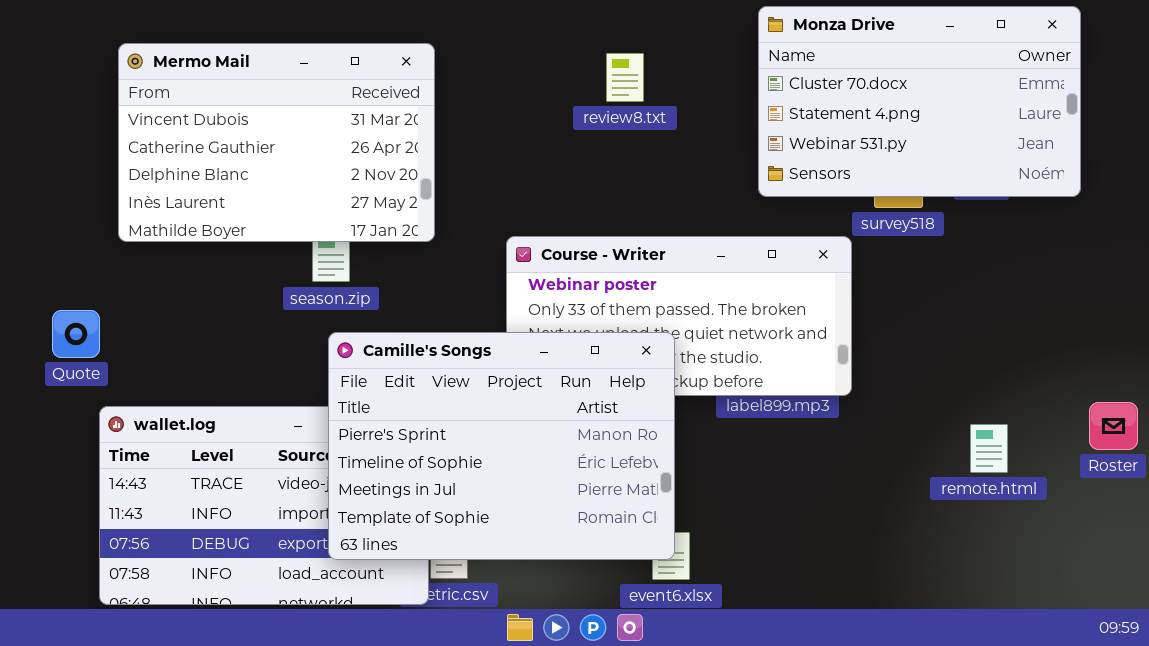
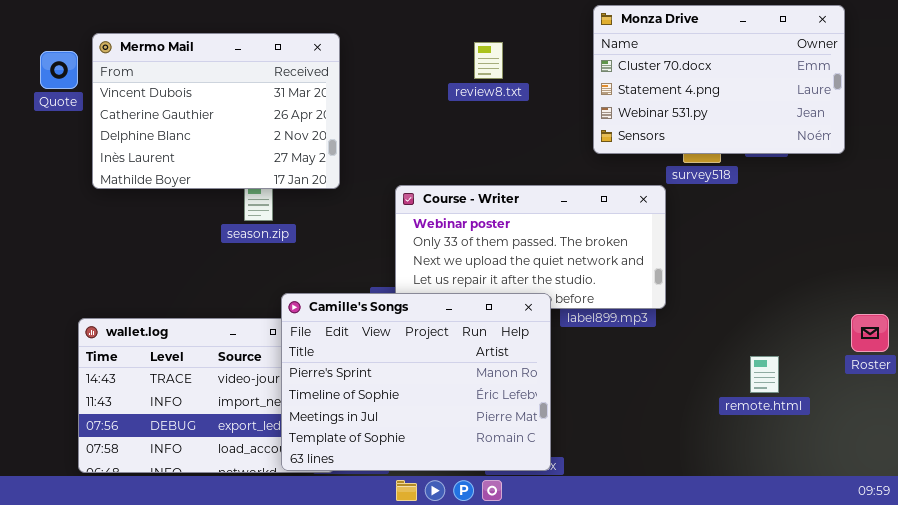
Quote: [52,310,100,358] -> [40,51,78,89], moved
Camille's Songs: [328,332,675,560] -> [281,293,551,471], moved
remote.html: [970,424,1008,473] -> [750,356,779,393], moved

